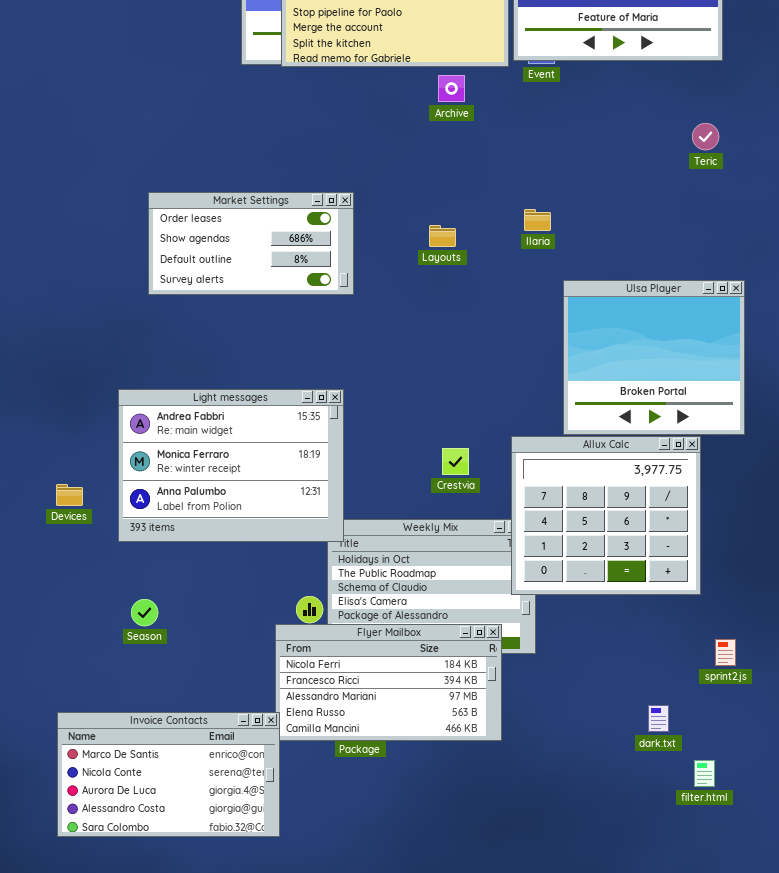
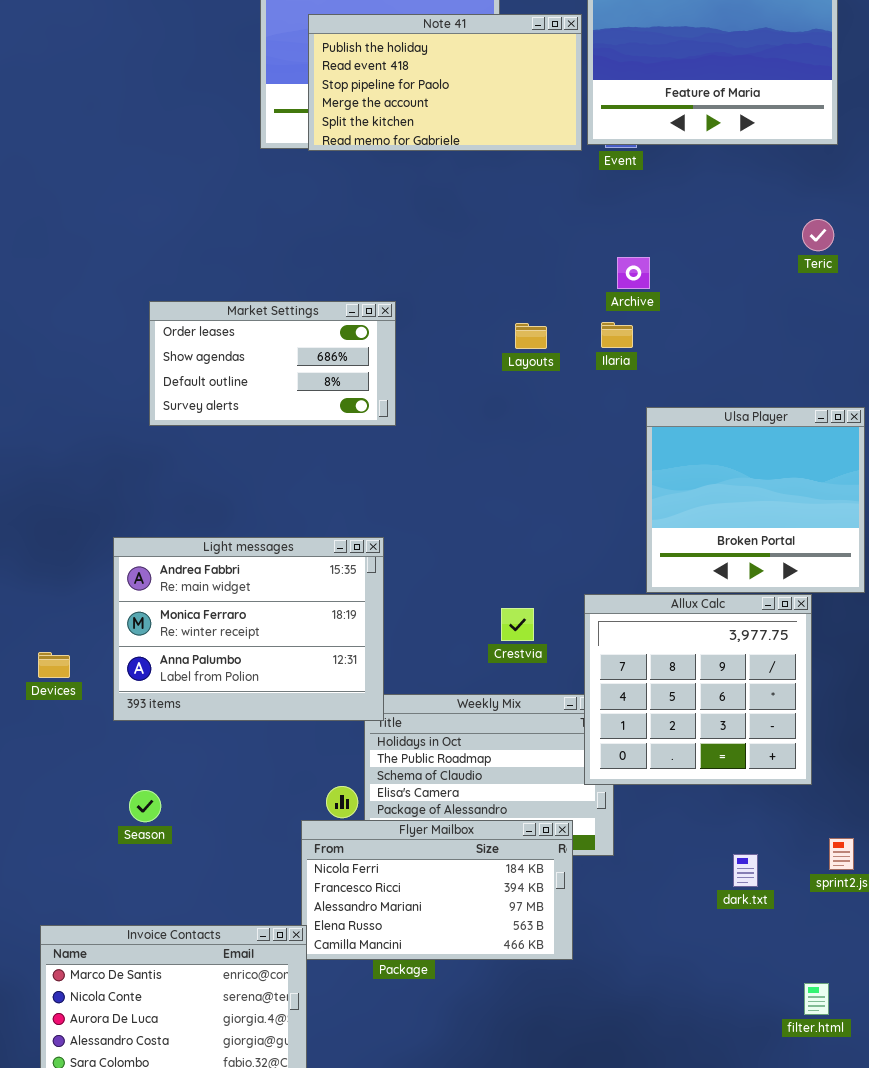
Archive: [438,75,465,102] -> [617,257,650,289], moved
Layouts: [429,225,456,247] -> [515,323,547,349], moved
dark.txt: [648,705,669,732] -> [733,854,758,887], moved

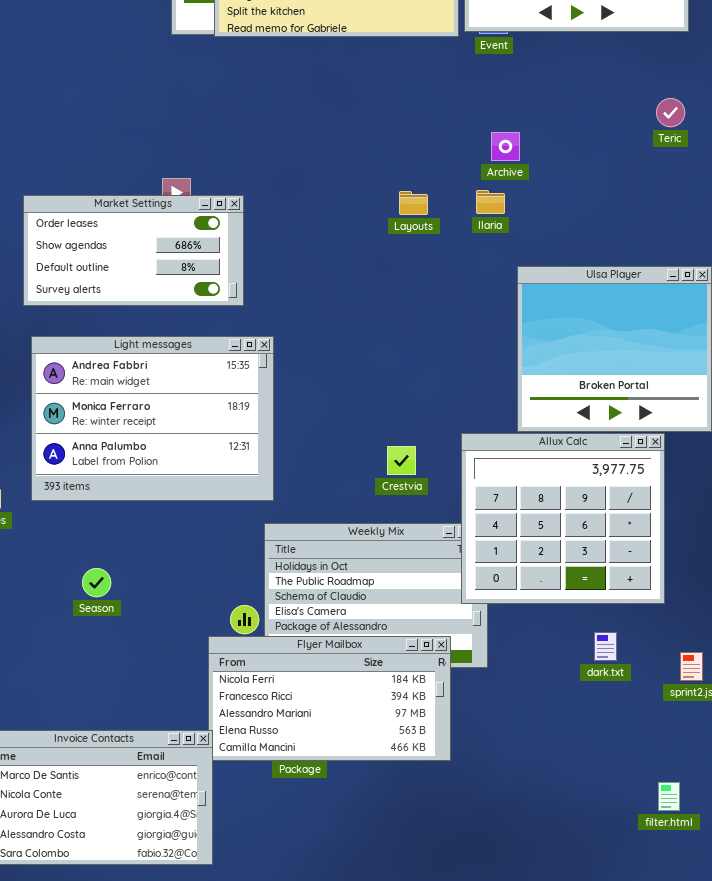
Market Settings: [149,301,396,426] -> [23,195,244,306], moved
Light messages: [113,537,384,721] -> [31,336,274,501], moved
Season: [129,790,161,822] -> [82,568,111,597], moved
dark.txt: [733,854,758,887] -> [594,632,617,661], moved

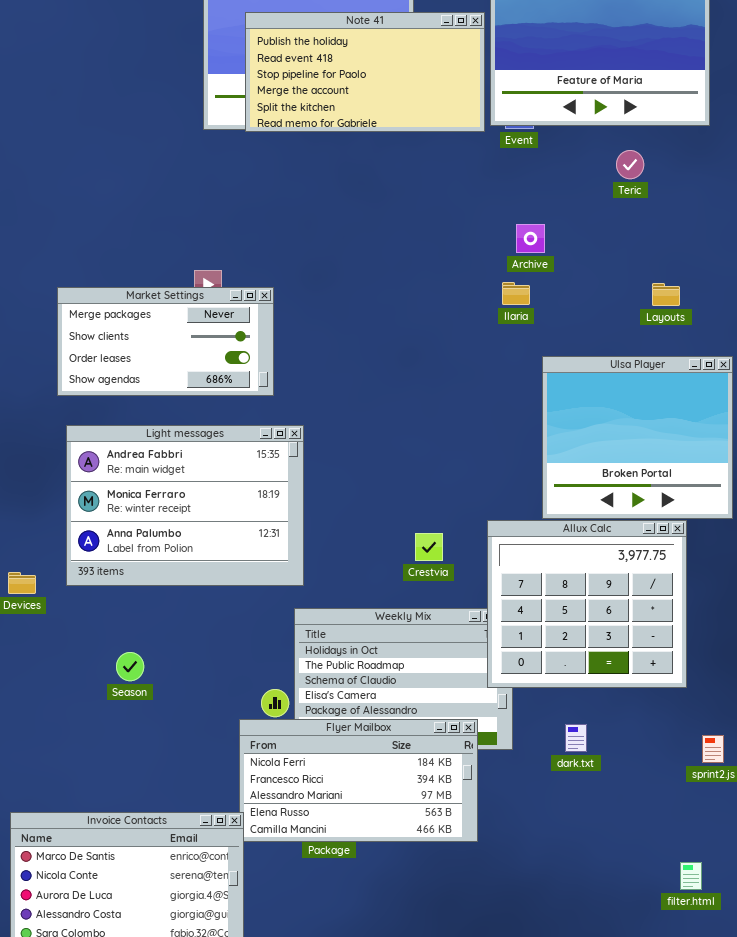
Teric: [656,98,685,127] -> [616,150,644,179], moved
Layouts: [399,191,428,215] -> [652,283,680,306], moved
Market Settings: [23,195,244,306] -> [57,287,274,396], scrolled up 2 rows
dark.txt: [594,632,617,661] -> [565,724,587,752], moved

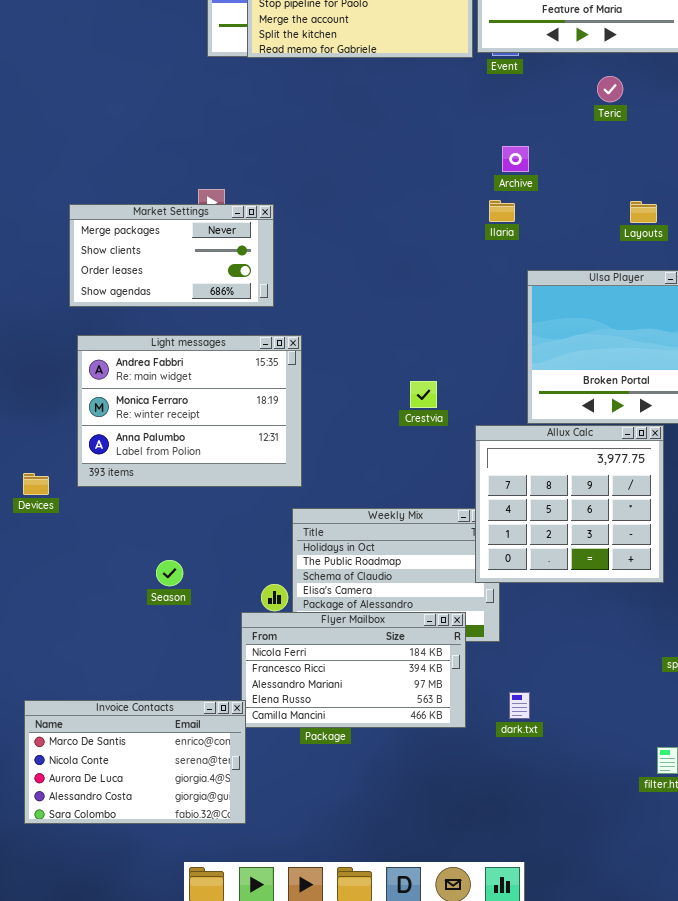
Crestvia: [415,533,443,561] -> [410,381,437,408], moved
Season: [116,652,144,681] -> [156,560,183,586], moved
dark.txt: [565,724,587,752] -> [509,692,530,719], moved

